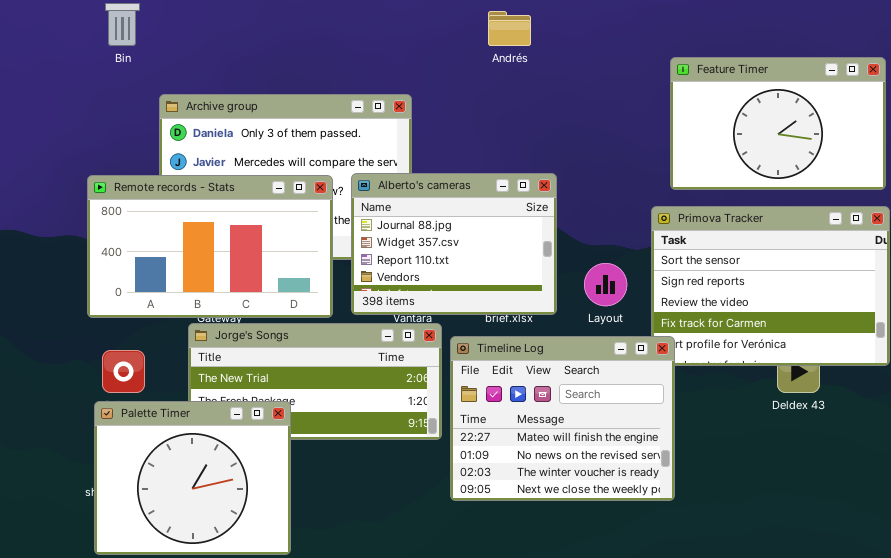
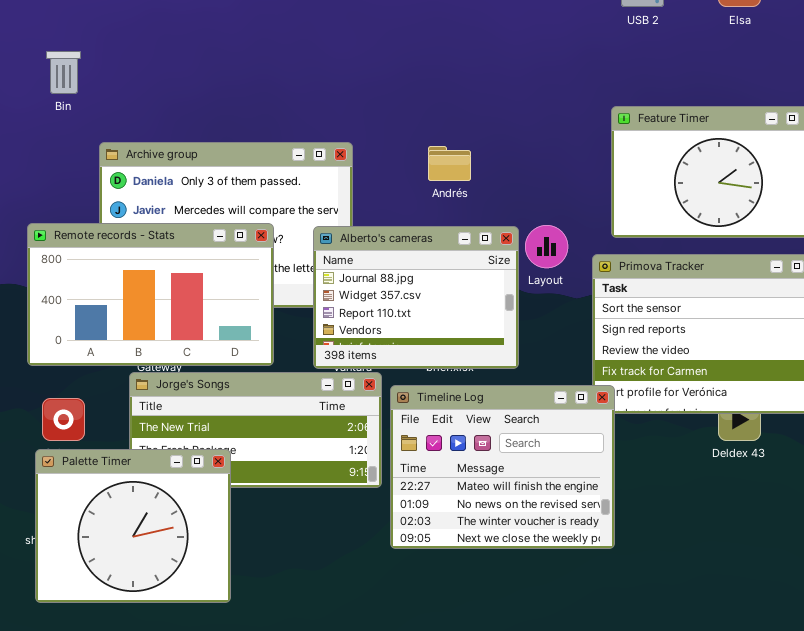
Andrés: [488,11,531,46] -> [428,146,471,181], moved
Alberto's cameras: [351,173,557,315] -> [313,226,519,369], moved
Layout: [584,263,627,306] -> [525,225,568,268], moved

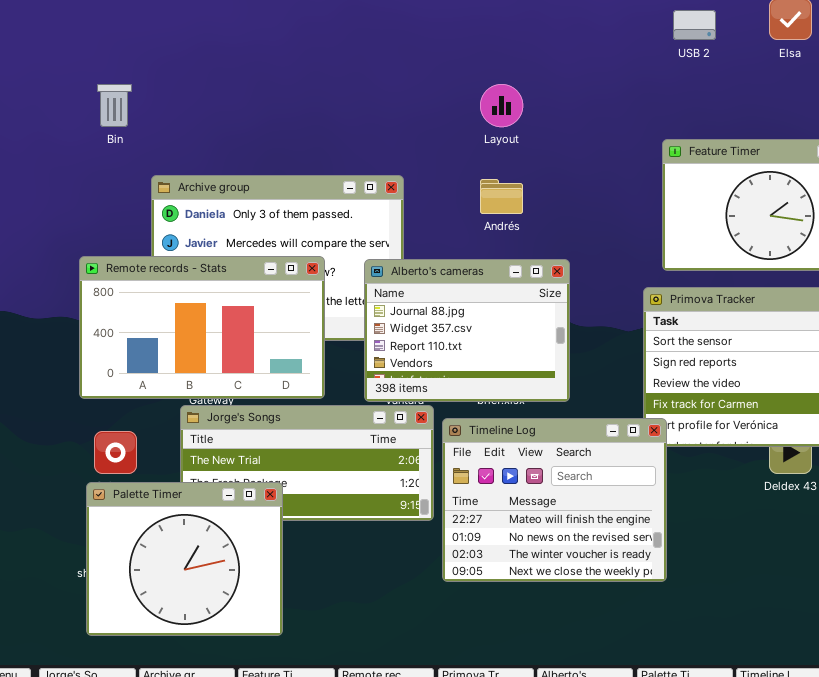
Layout: [525,225,568,268] -> [480,84,523,127], moved

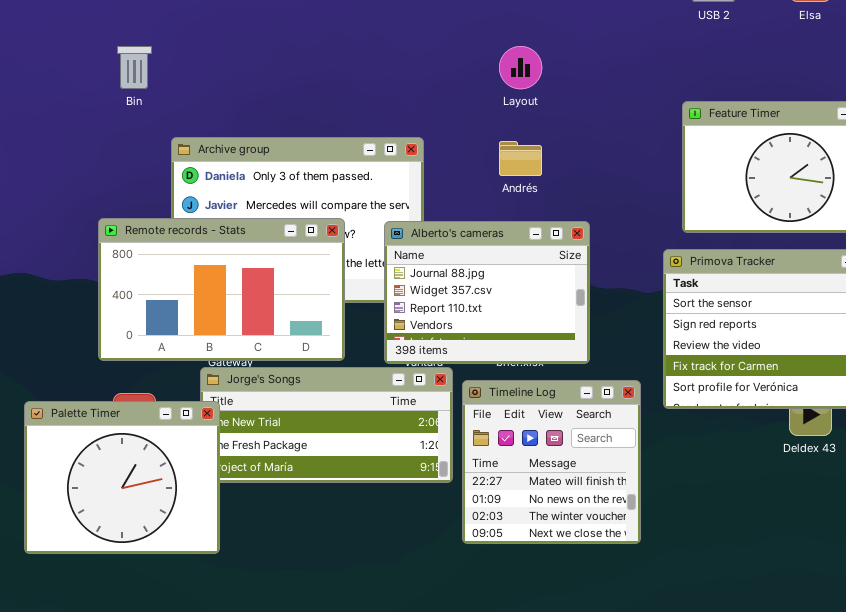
Timeline Log: [442,418,667,582] -> [462,380,641,544], resized
Palette Timer: [86,482,283,636] -> [24,401,220,554], moved

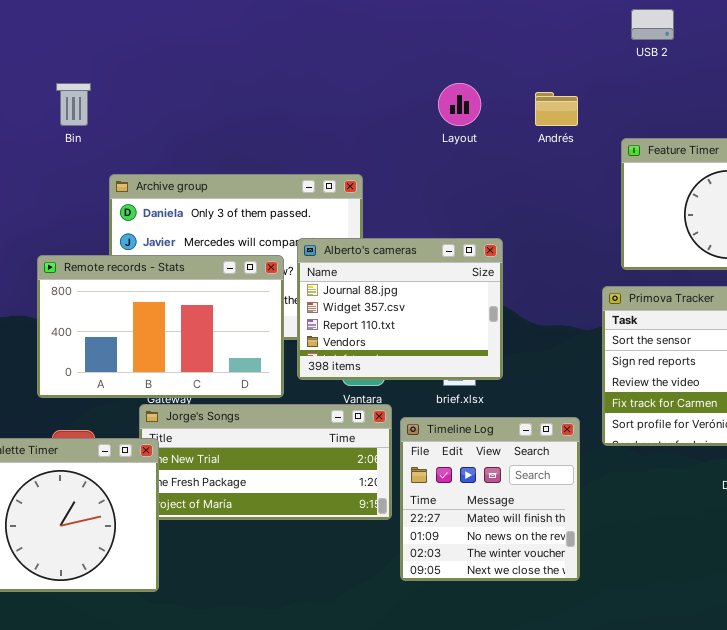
Andrés: [499,141,542,176] -> [535,92,578,126], moved
Alberto's cameras: [384,221,590,364] -> [297,238,503,380], moved

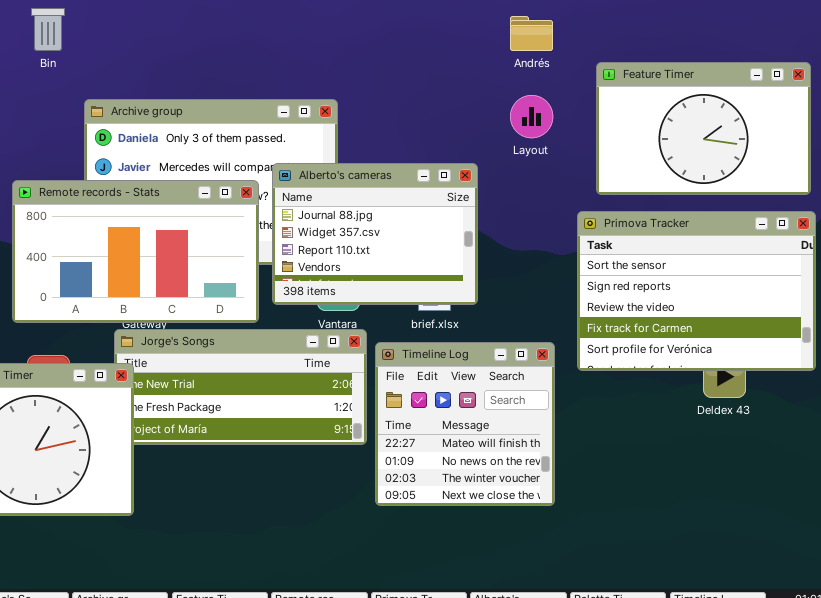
Layout: [438,83,481,126] -> [510,95,553,138], moved

